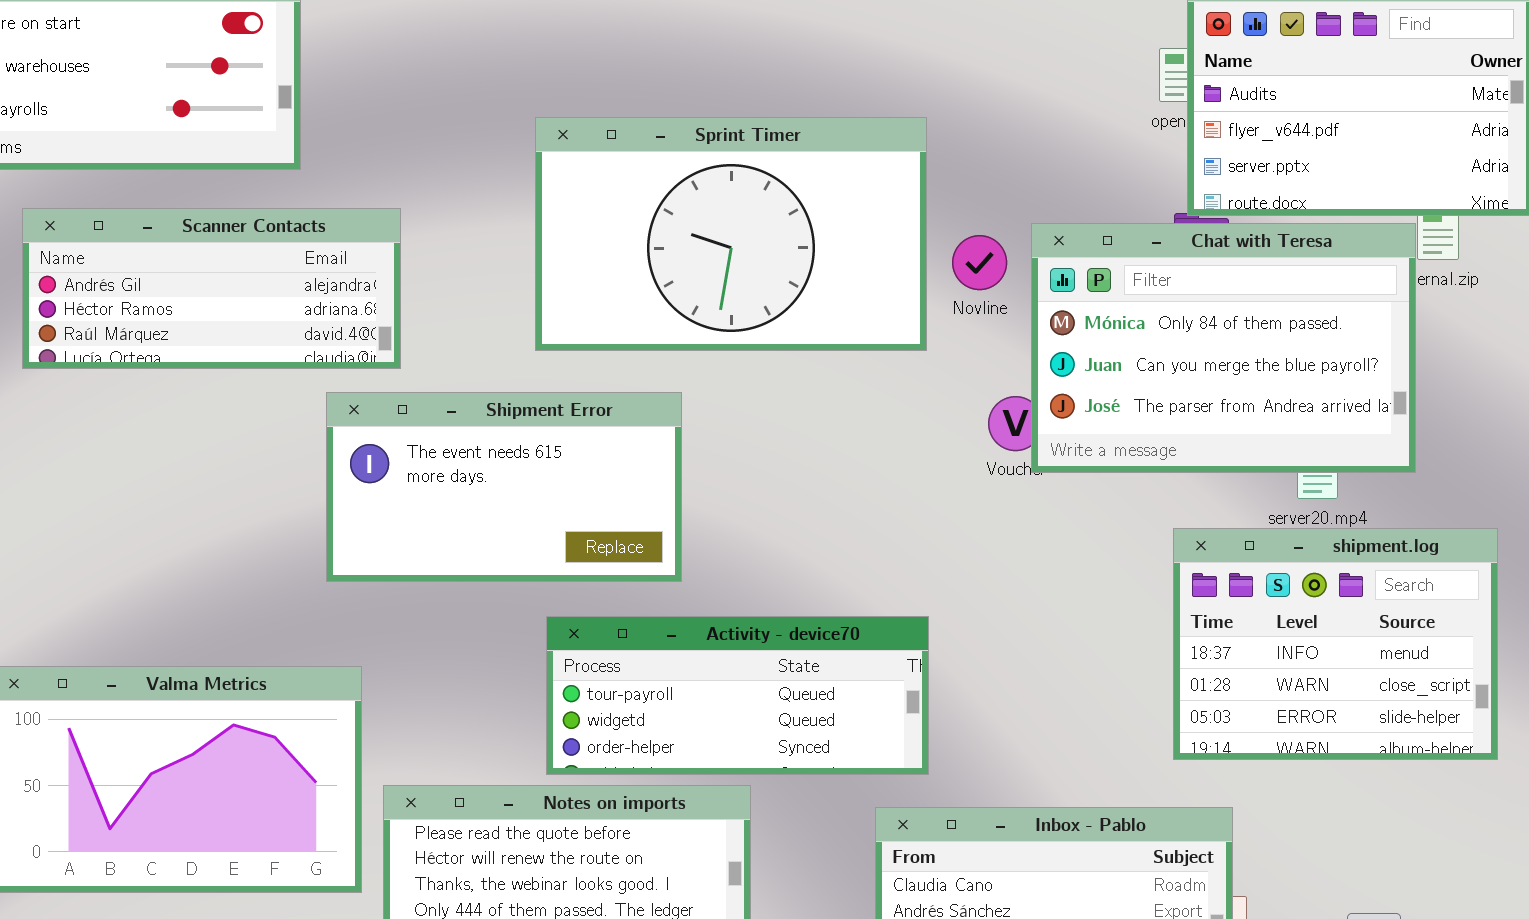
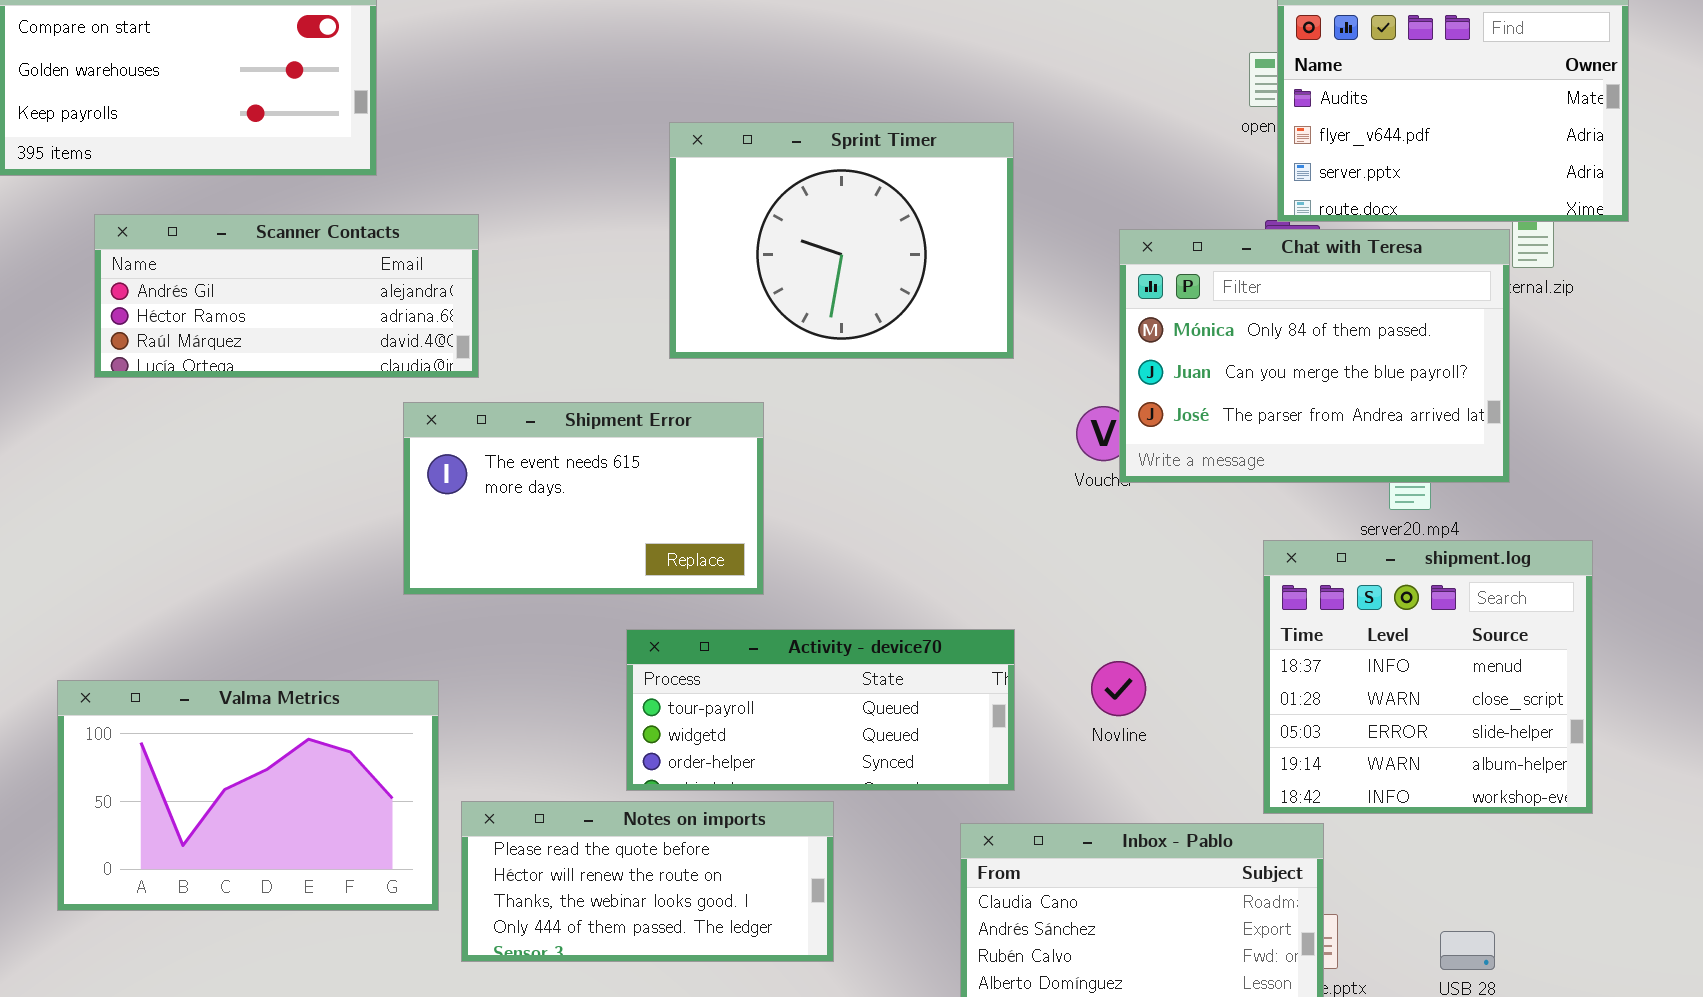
Sprint Timer: [535,117,927,351] -> [669,122,1014,359], resized
Novline: [952,235,1007,290] -> [1091,661,1146,716], moved
shipment.log: [1173,528,1498,760] -> [1263,540,1593,814], resized

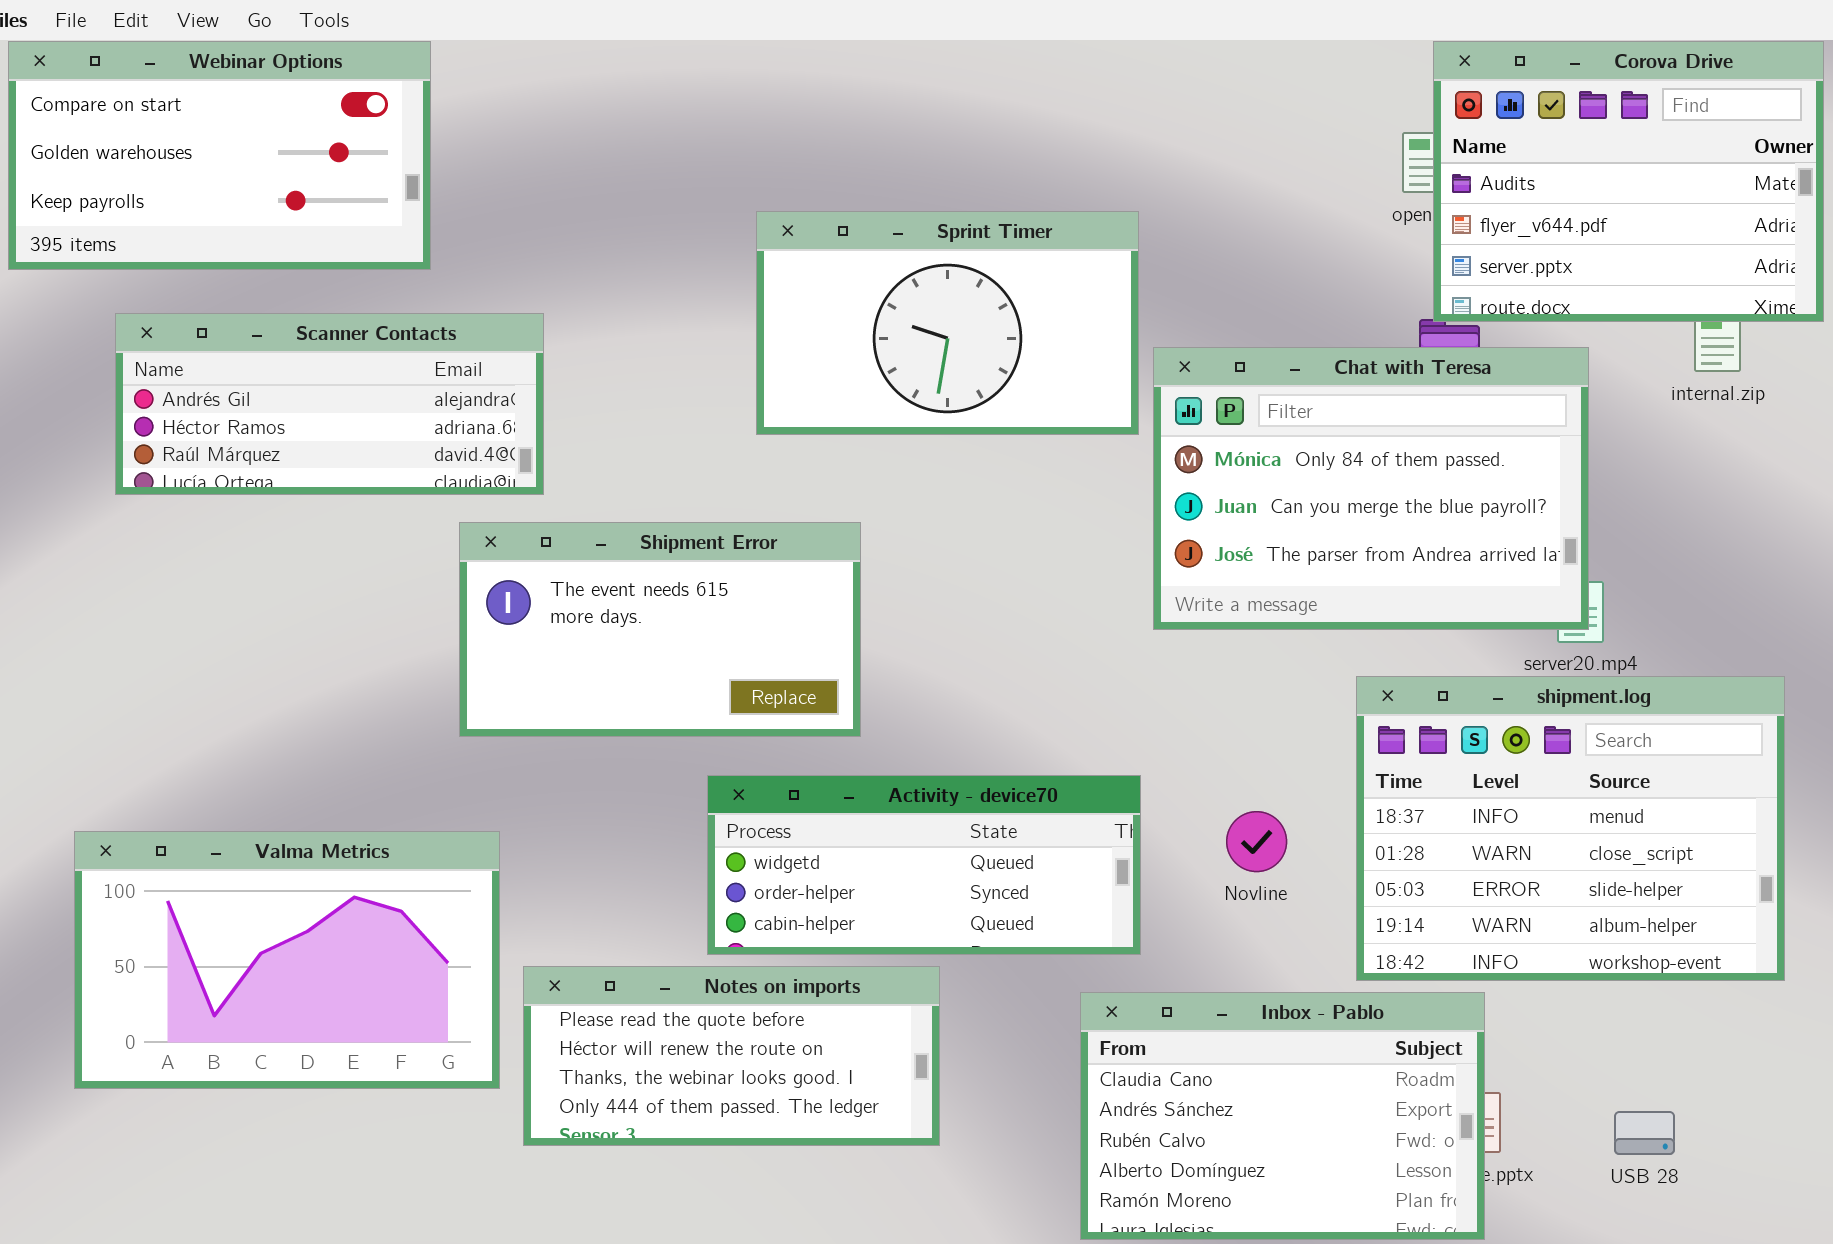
Sprint Timer: [669,122,1014,359] -> [756,211,1139,435], resized
Chat with Teresa: [1119,229,1510,483] -> [1153,347,1589,630], moved
shipment.log: [1263,540,1593,814] -> [1356,676,1785,981], resized
Activity - device70: [626,629,1015,791] -> [707,775,1141,955], scrolled down 1 row

